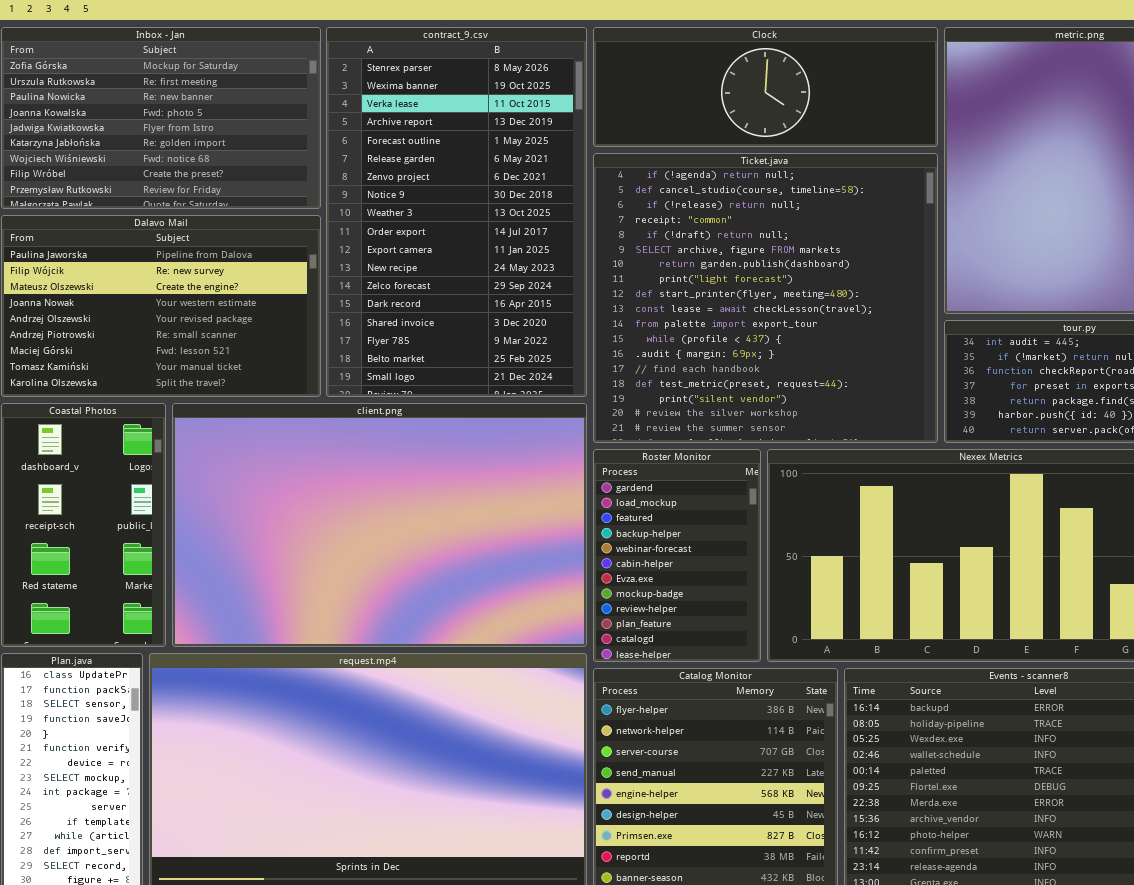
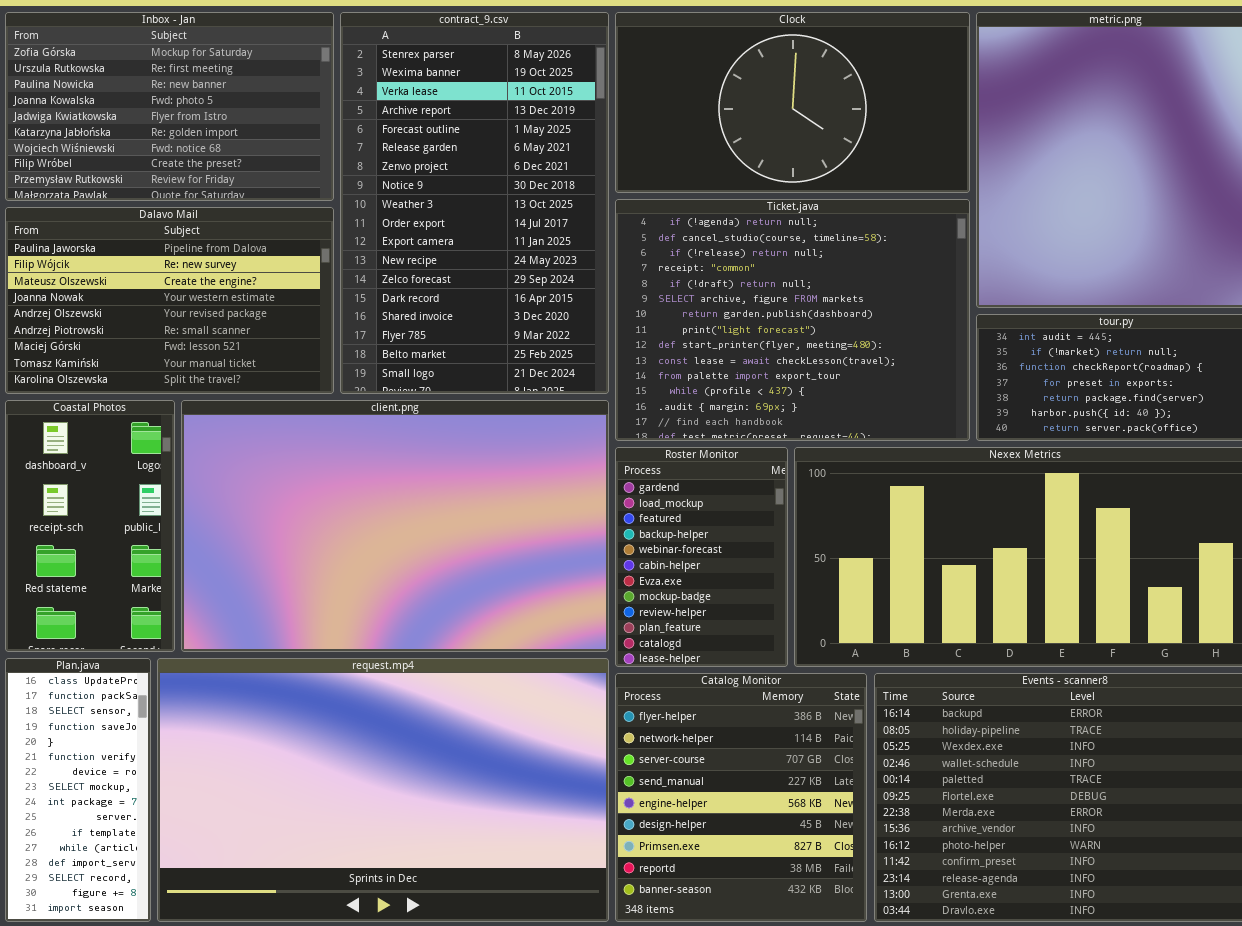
Clock: [593,27,938,147] -> [615,12,970,193], resized
Ticket.java: [593,153,938,443] -> [615,199,970,441], resized

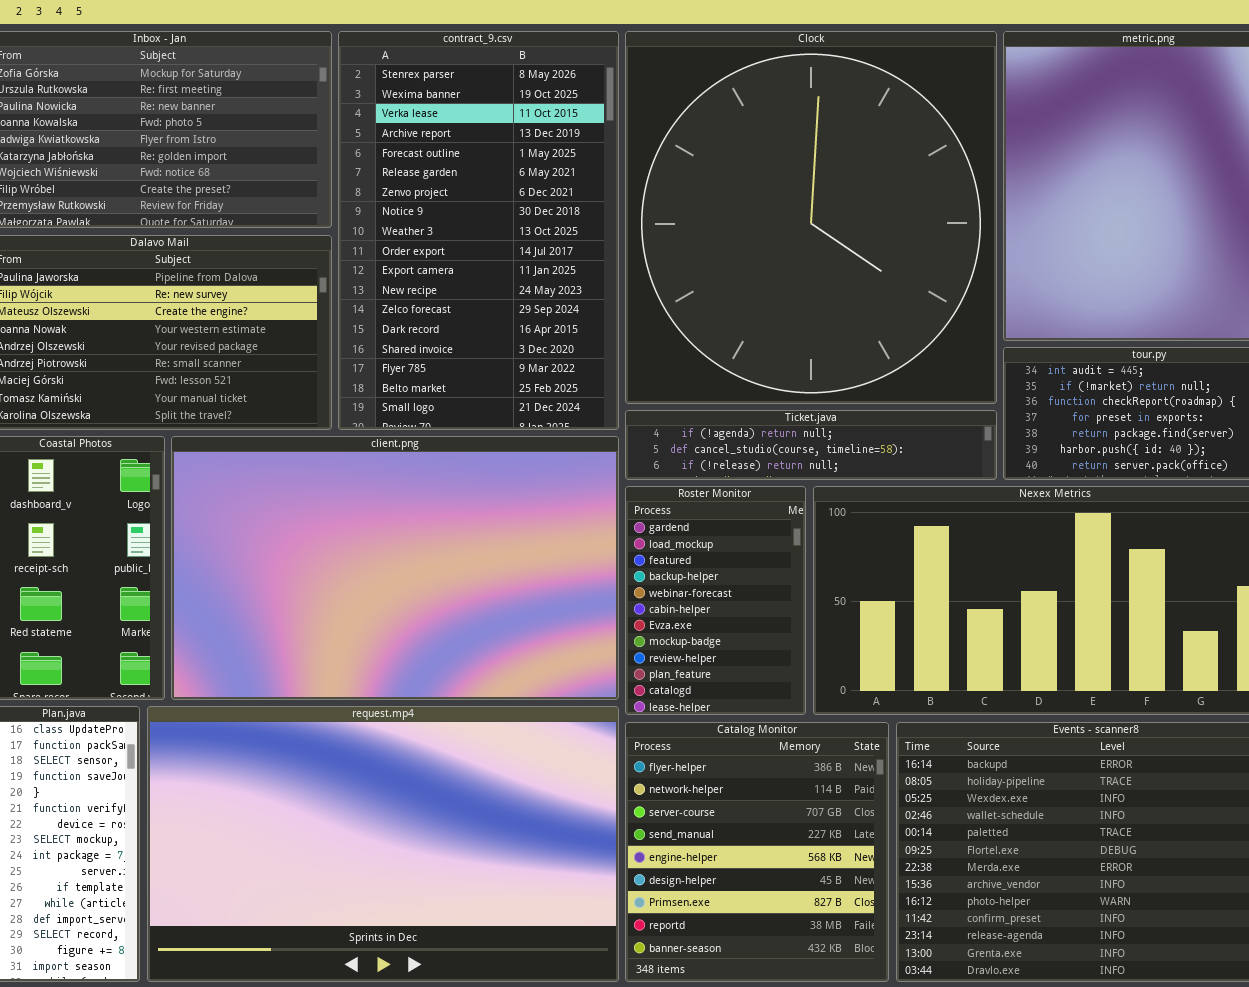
Clock: [615,12,970,193] -> [625,31,997,404], resized
Ticket.java: [615,199,970,441] -> [625,410,997,480], resized

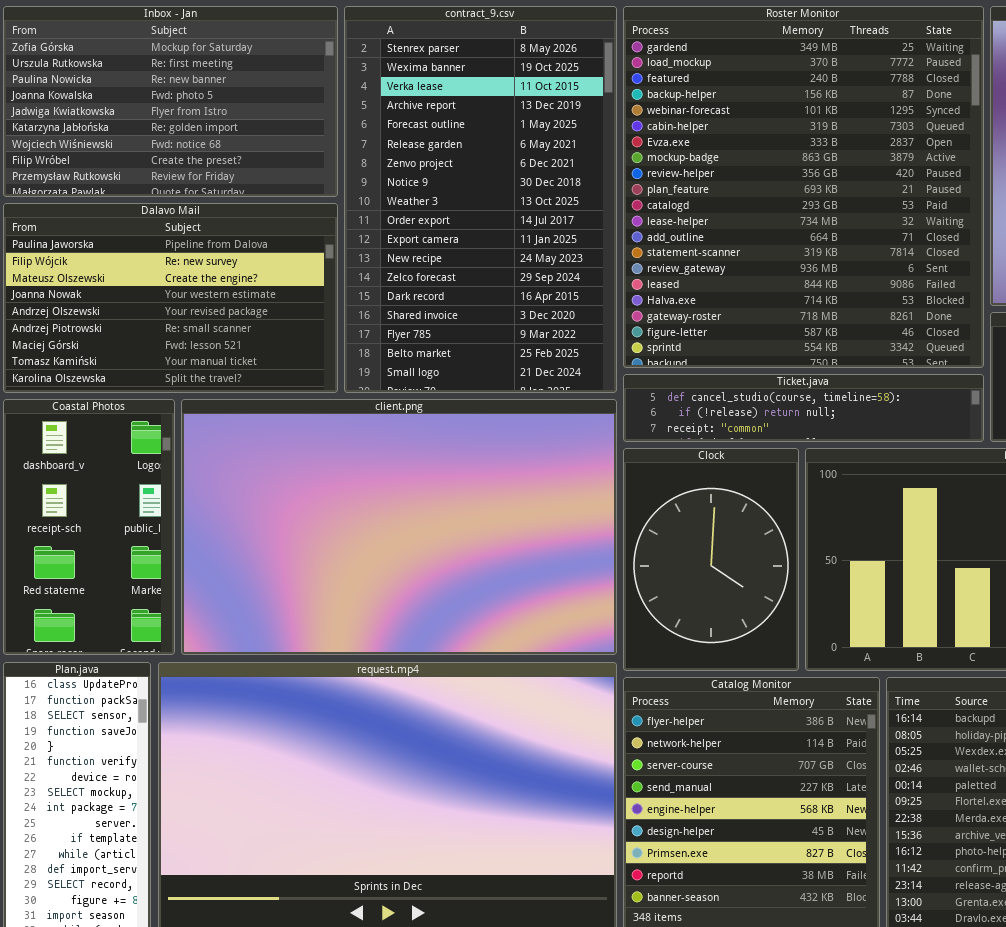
Clock: [625,31,997,404] -> [623,448,799,671], moved, resized
Ticket.java: [625,410,997,480] -> [623,374,984,442], scrolled down 1 row
Roster Monitor: [625,486,806,715] -> [623,6,984,368], moved, resized

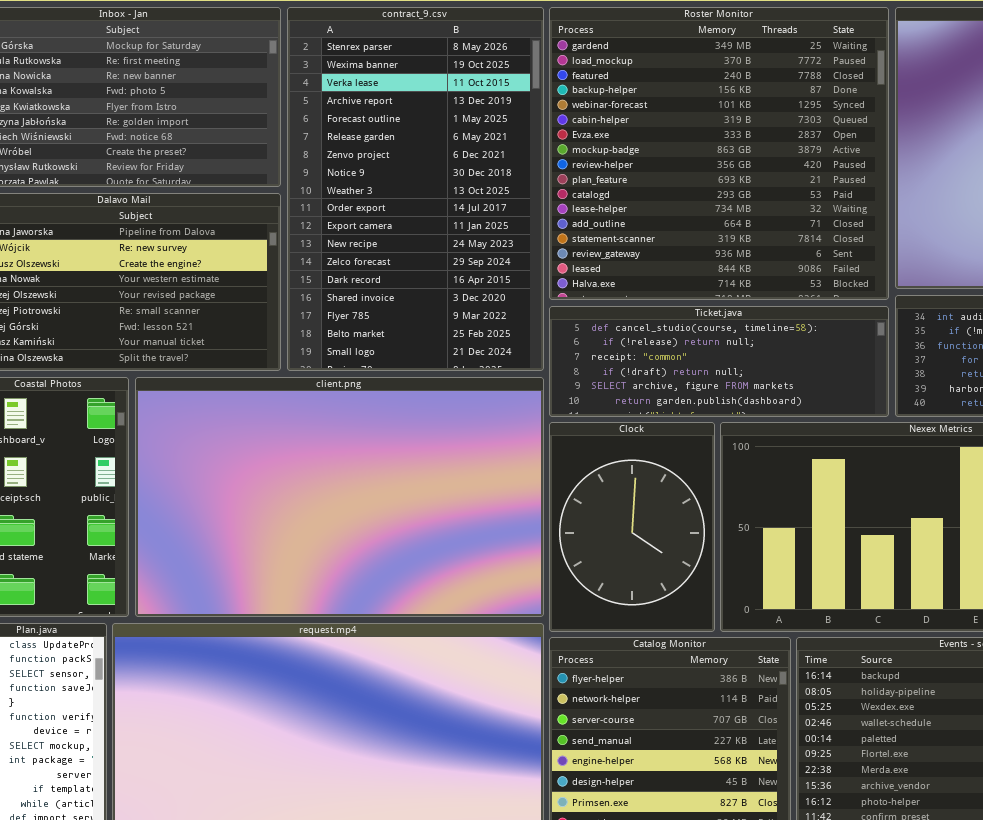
Roster Monitor: [623,6,984,368] -> [549,7,889,300], resized
Ticket.java: [623,374,984,442] -> [549,306,889,417], resized

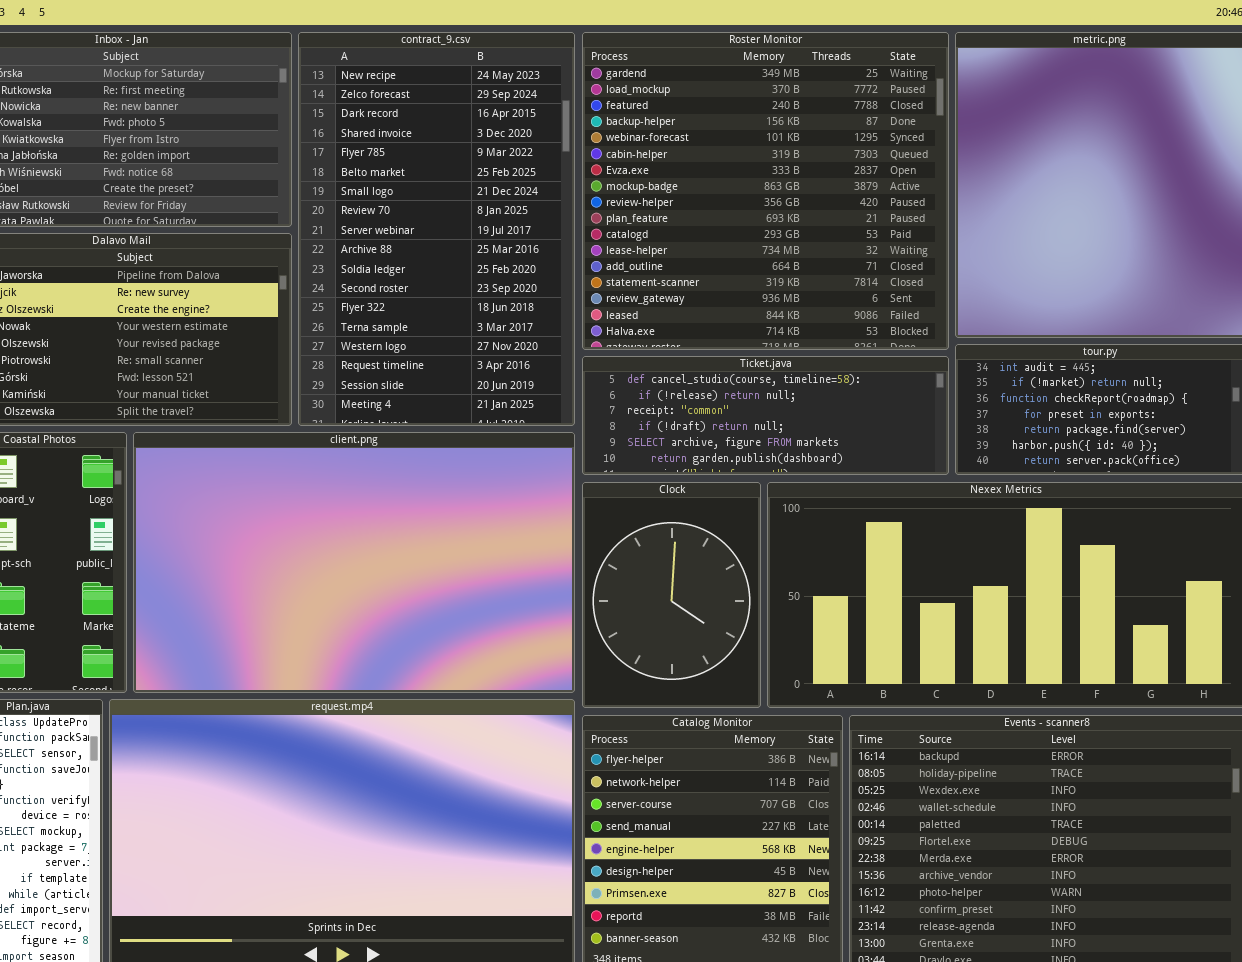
contract_9.csv: [287,7,544,371] -> [298,32,575,426], scrolled down 11 rows

